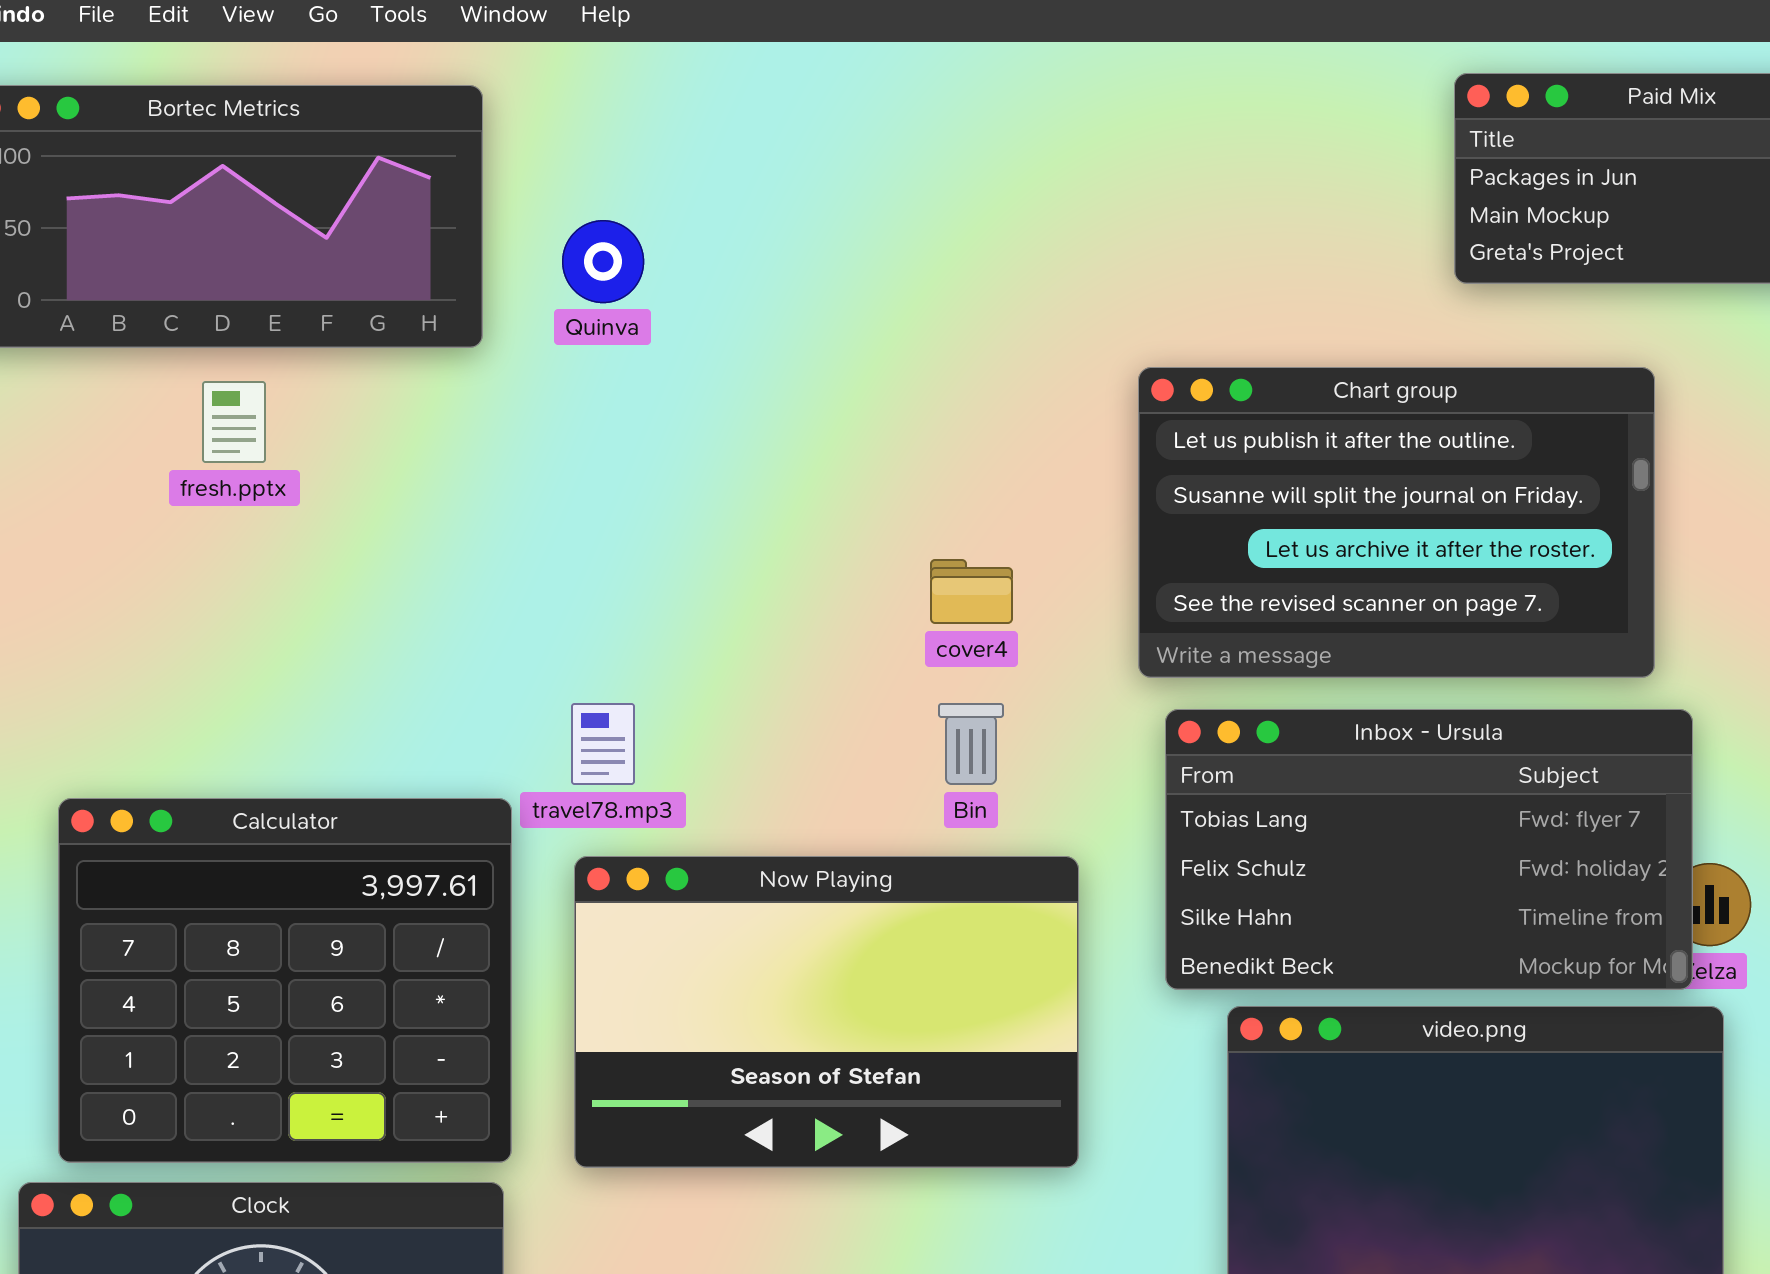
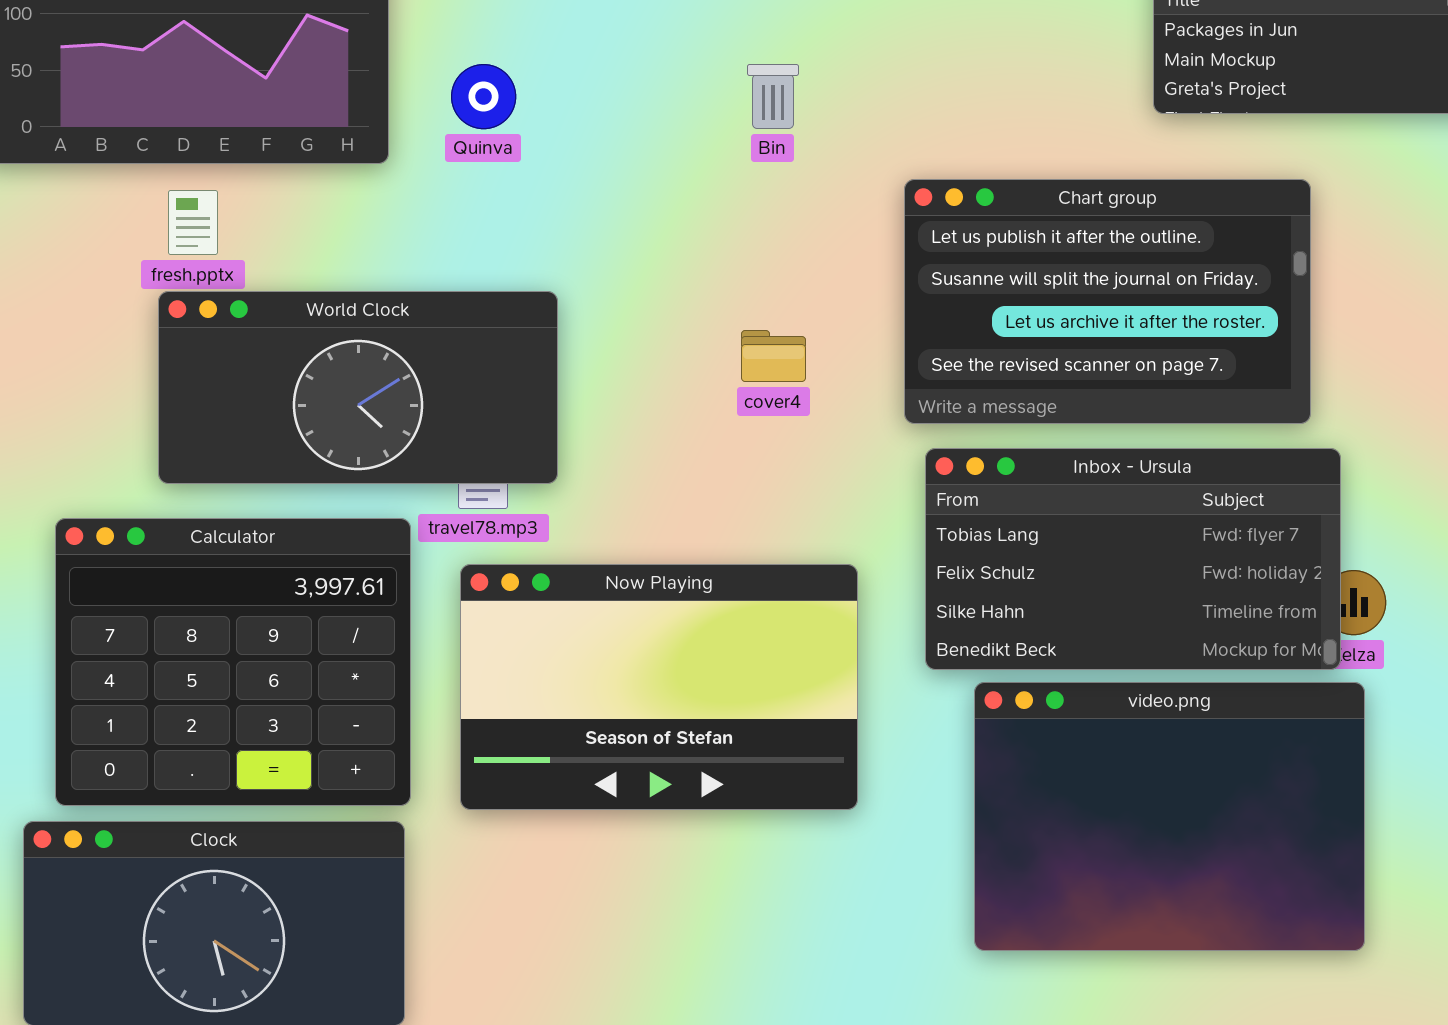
World Clock: none -> [158,291,558,484], opened
Bin: [938,703,1004,785] -> [747,64,799,129], moved

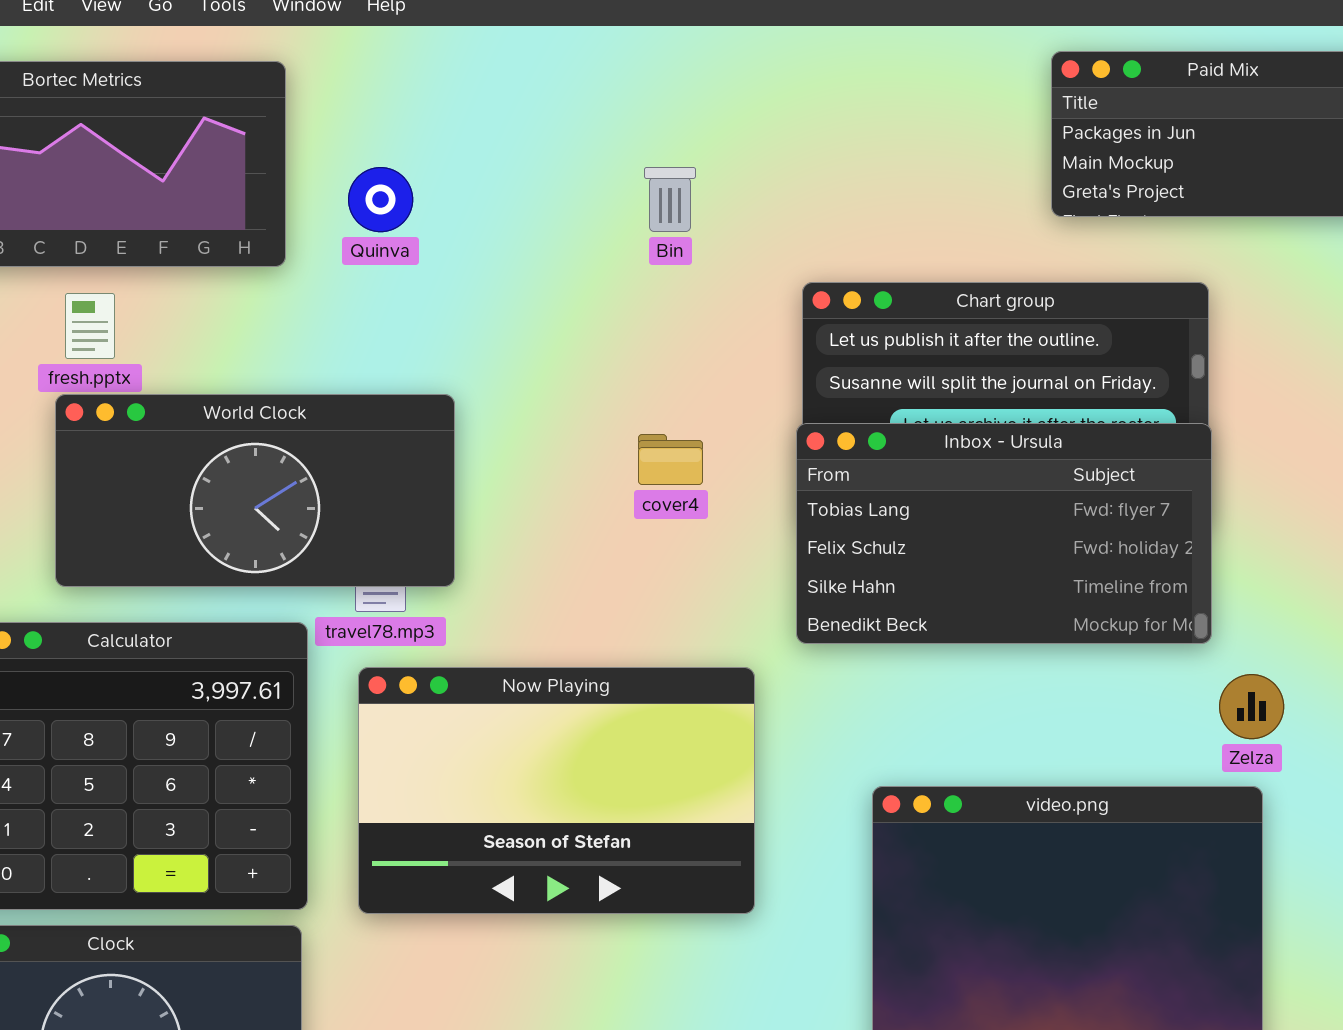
Inbox - Ursula: [925,448,1341,670] -> [796,423,1212,644], moved

